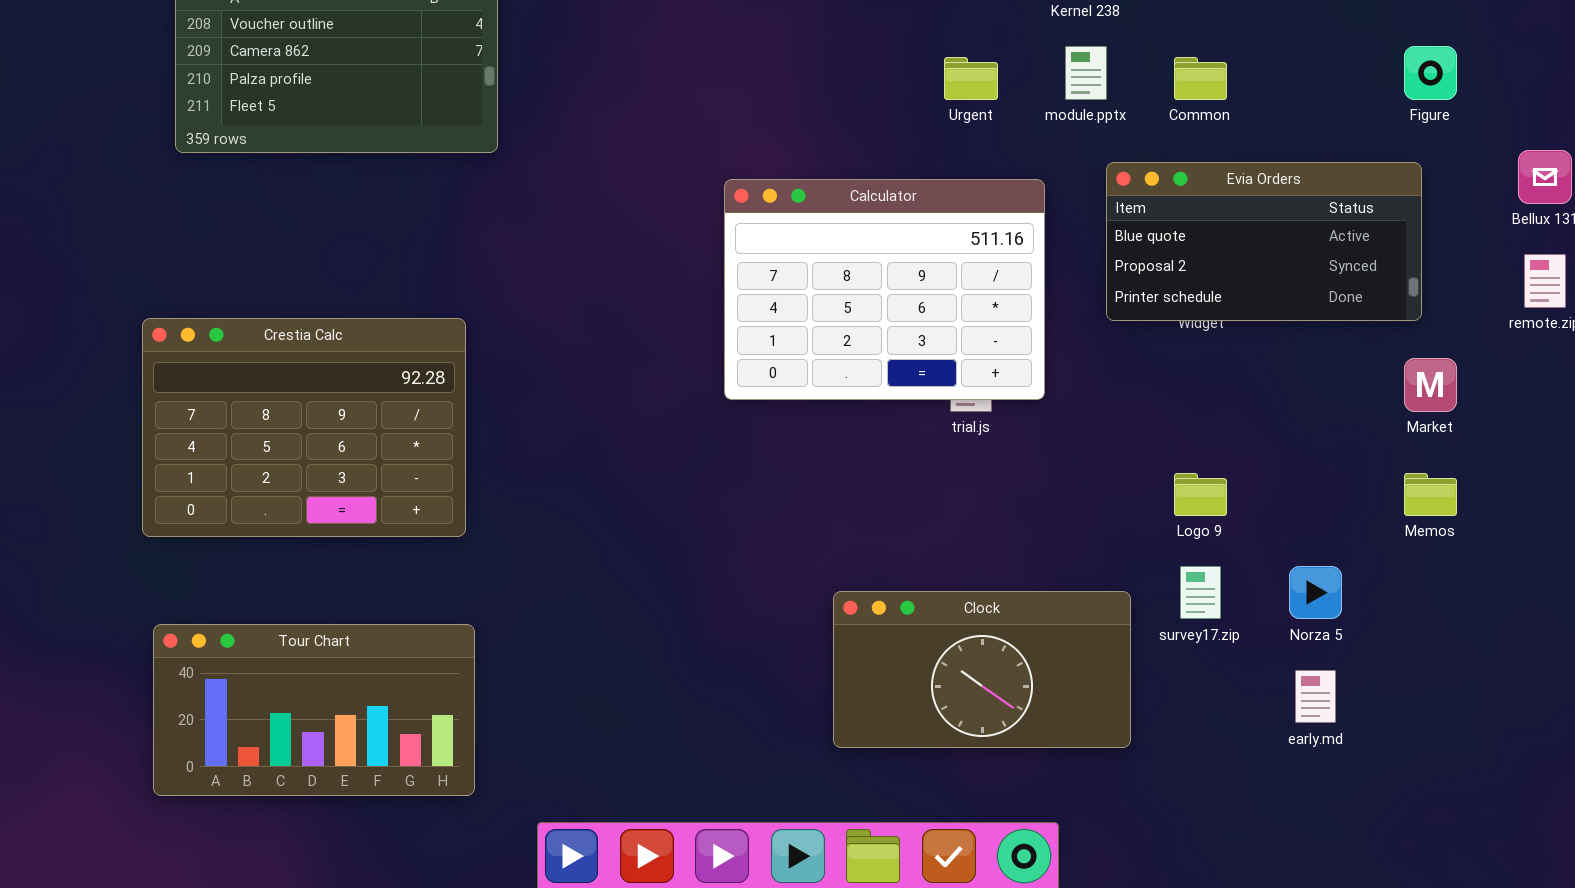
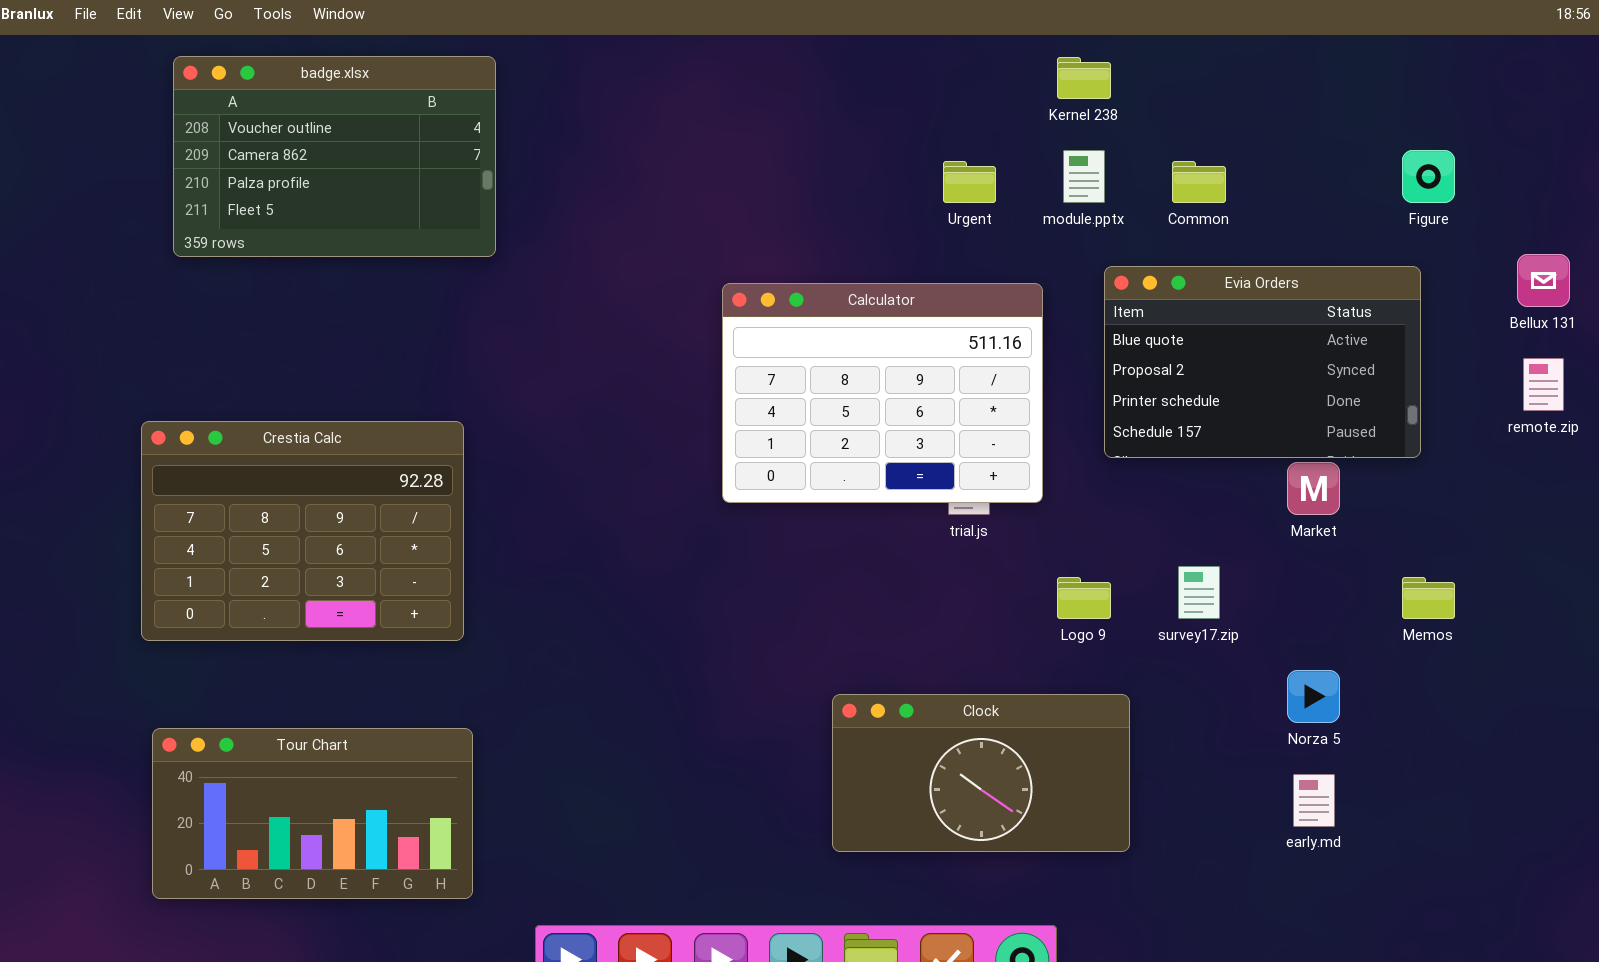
Evia Orders: [1106,162,1422,321] -> [1104,266,1421,458], resized
Market: [1404,358,1457,412] -> [1287,462,1340,515], moved
Logo 9: [1174,473,1227,516] -> [1057,577,1111,619], moved
survey17.zip: [1180,566,1221,619] -> [1178,566,1220,619], moved

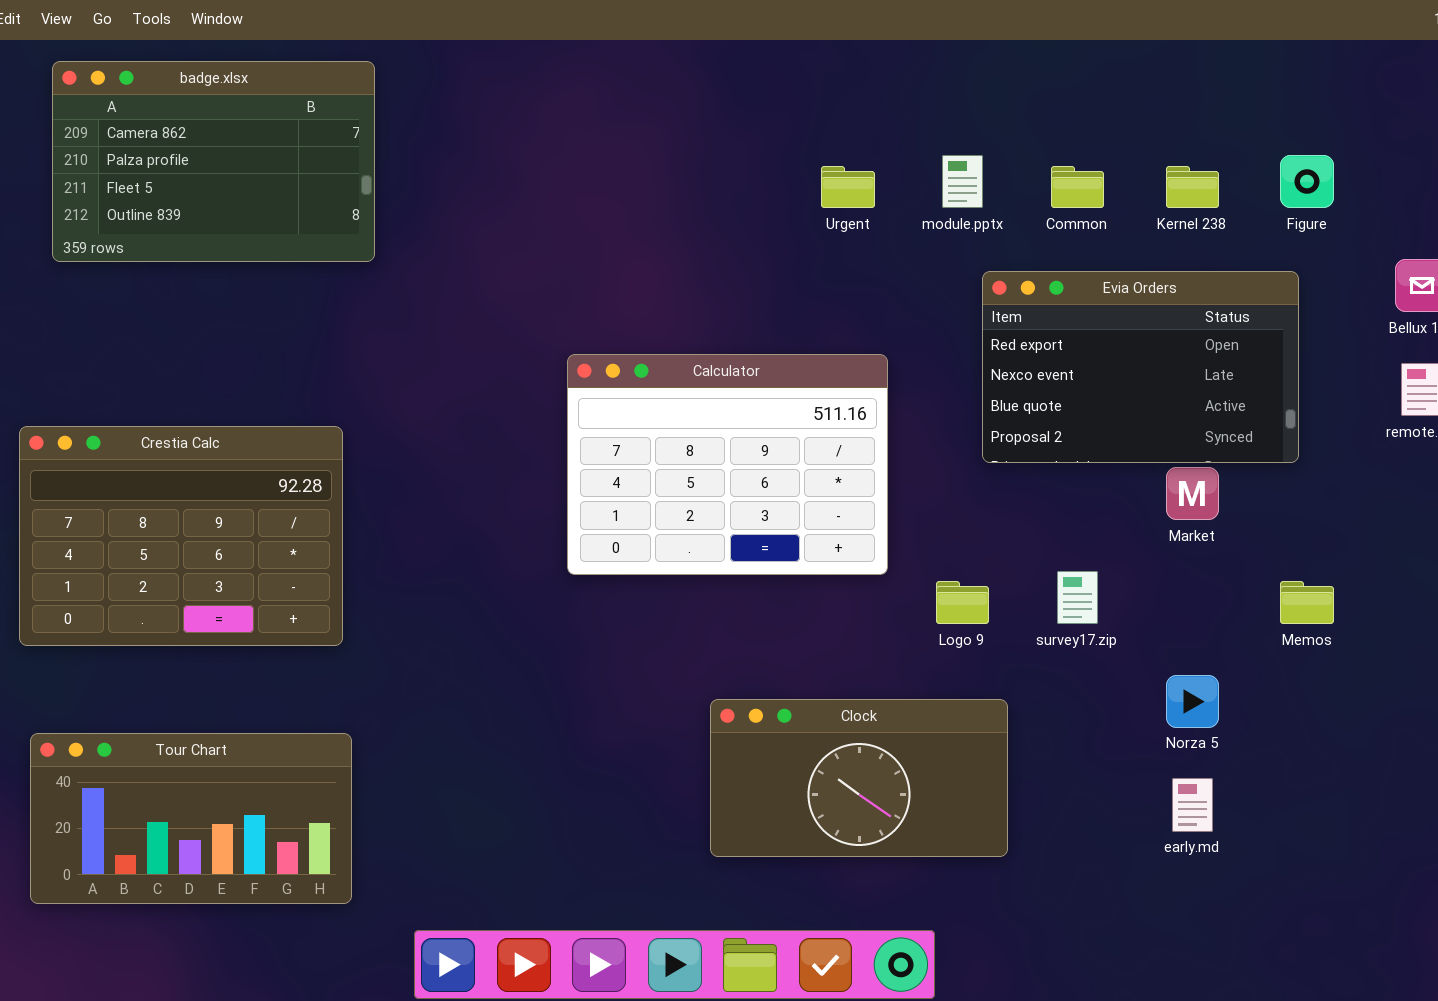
badge.xlsx: [173,56,496,257] -> [52,61,375,262], scrolled down 1 row
Kernel 238: [1057,57,1111,99] -> [1166,166,1219,208], moved
Evia Orders: [1104,266,1421,458] -> [982,271,1299,463], scrolled up 2 rows
Calculator: [722,283,1043,503] -> [567,354,888,575], moved

